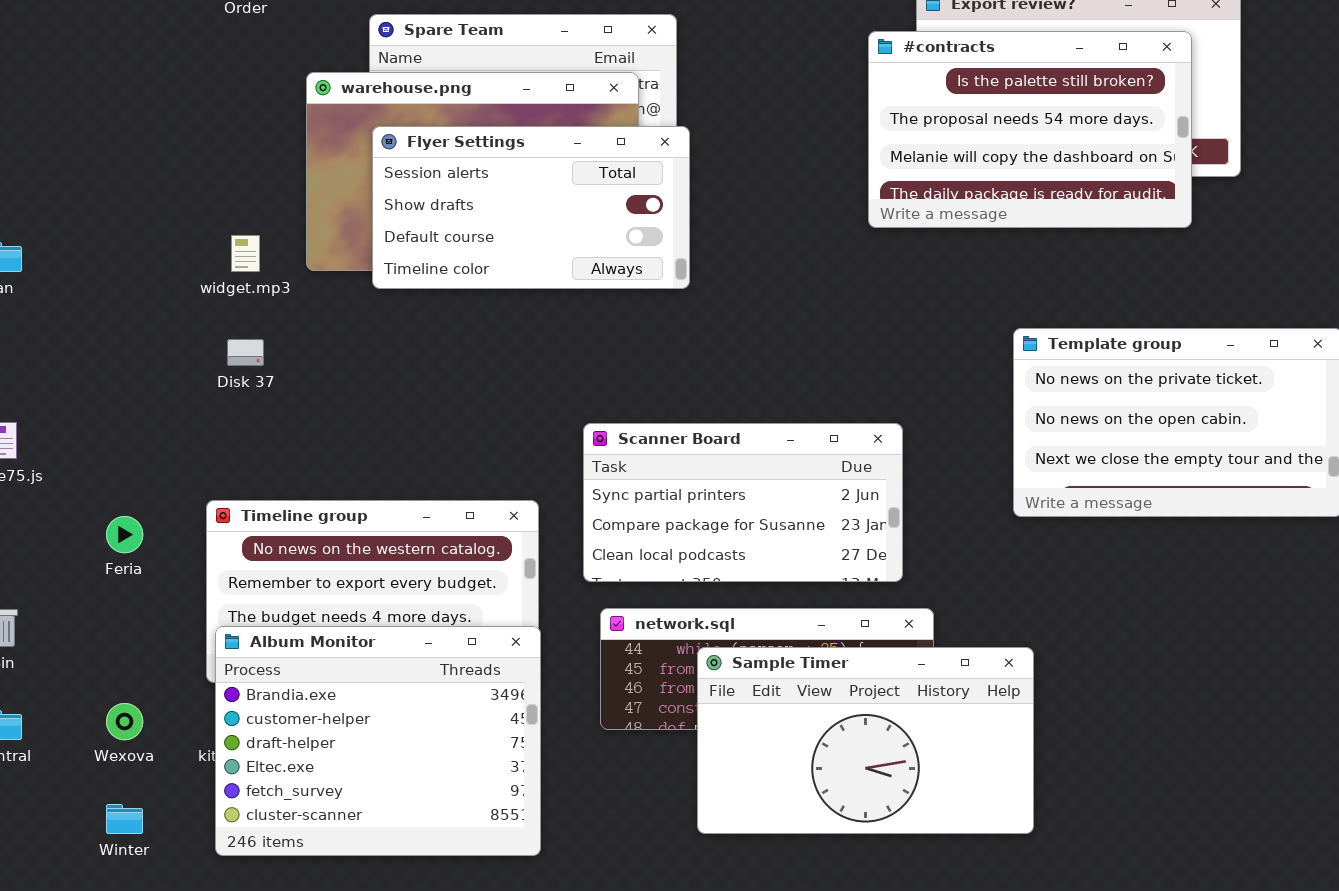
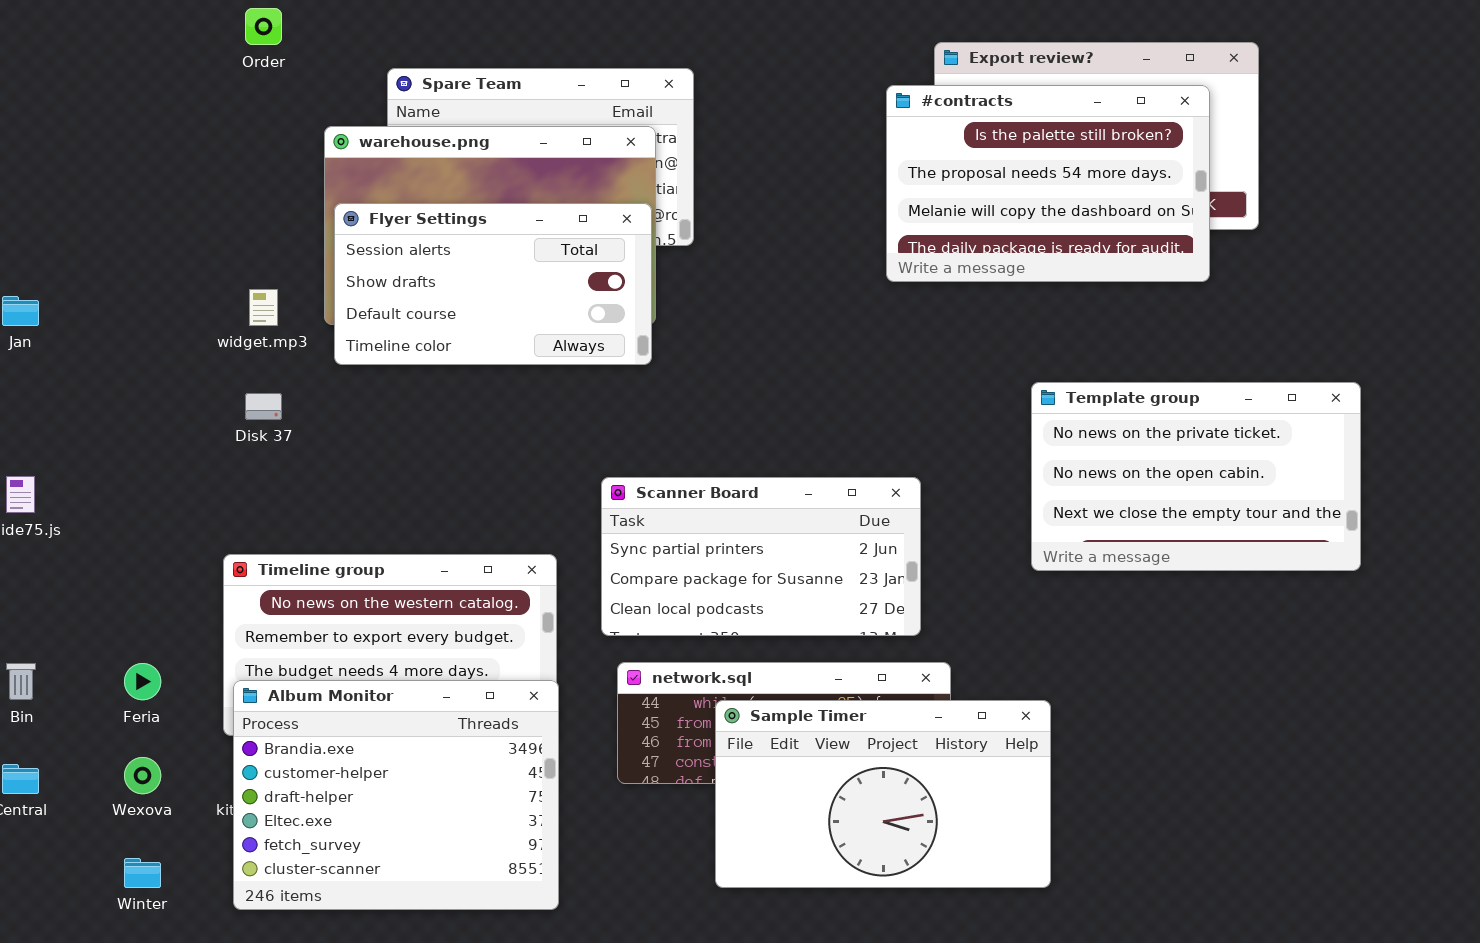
Flyer Settings: [372,126,690,289] -> [334,203,652,365], moved
Feria: [106,516,143,553] -> [124,663,161,700], moved

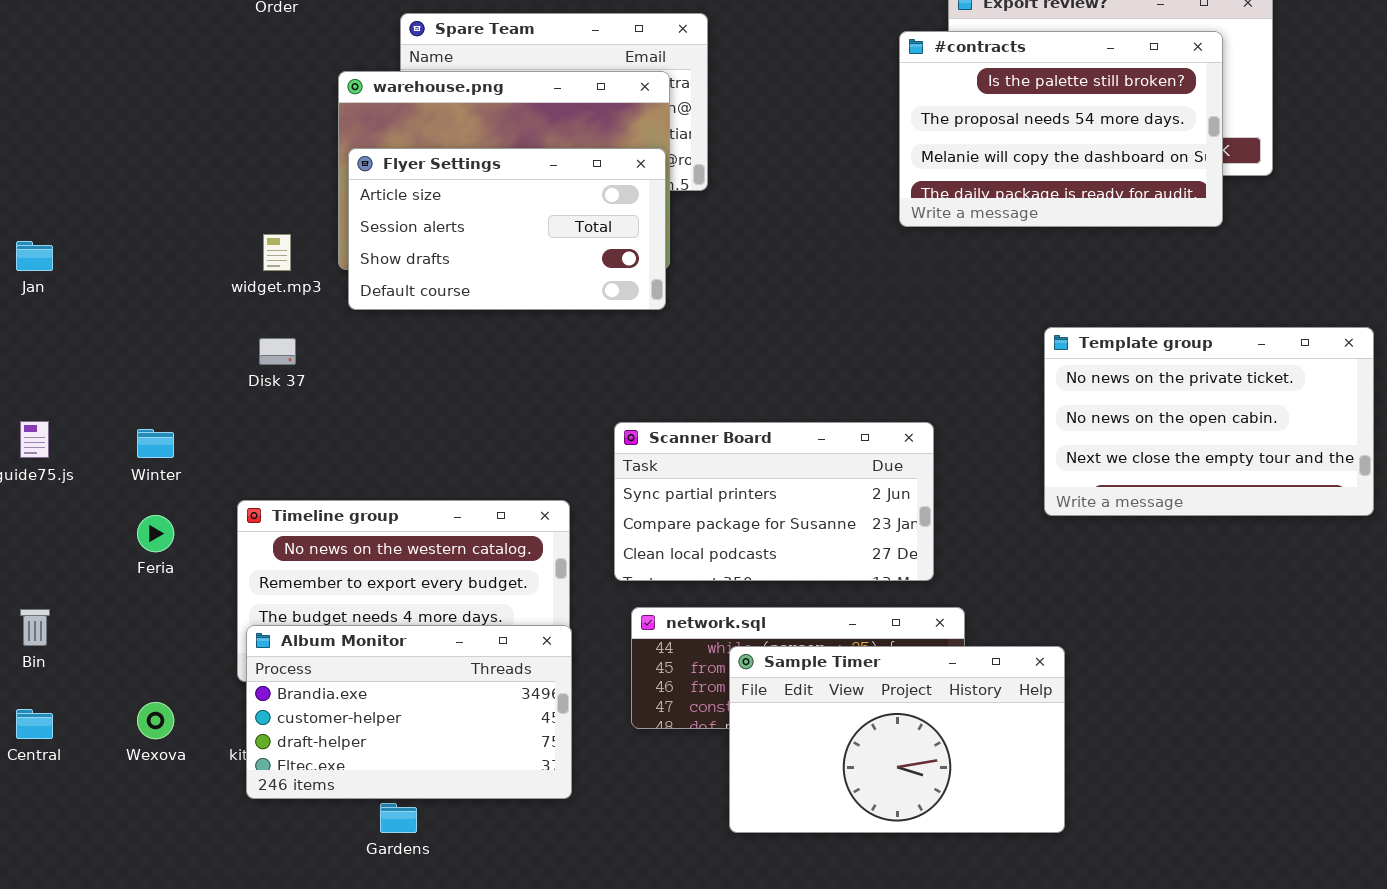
Flyer Settings: [334,203,652,365] -> [348,148,666,310], scrolled up 1 row
Feria: [124,663,161,700] -> [137,515,174,552], moved
Album Monitor: [233,680,559,910] -> [246,625,572,799], resized
Winter: [124,858,161,888] -> [137,429,174,458], moved

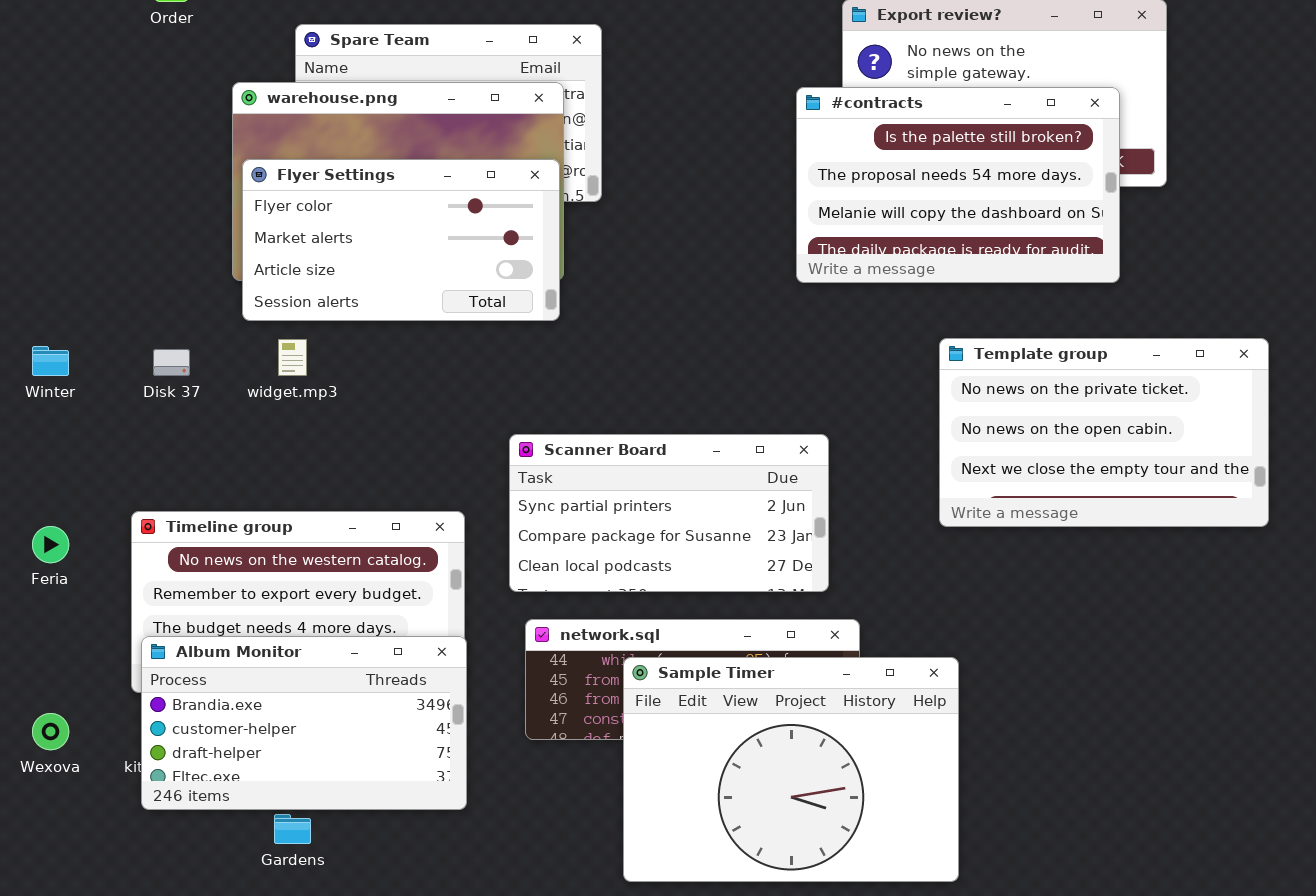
#contracts: [899,31,1223,227] -> [796,87,1120,283], moved
Flyer Settings: [348,148,666,310] -> [242,159,560,321], scrolled up 2 rows
widget.mp3: [263,234,291,271] -> [278,339,307,376], moved
Winter: [137,429,174,458] -> [32,346,69,376], moved
Sample Timer: [729,646,1065,833] -> [623,657,959,882], resized

